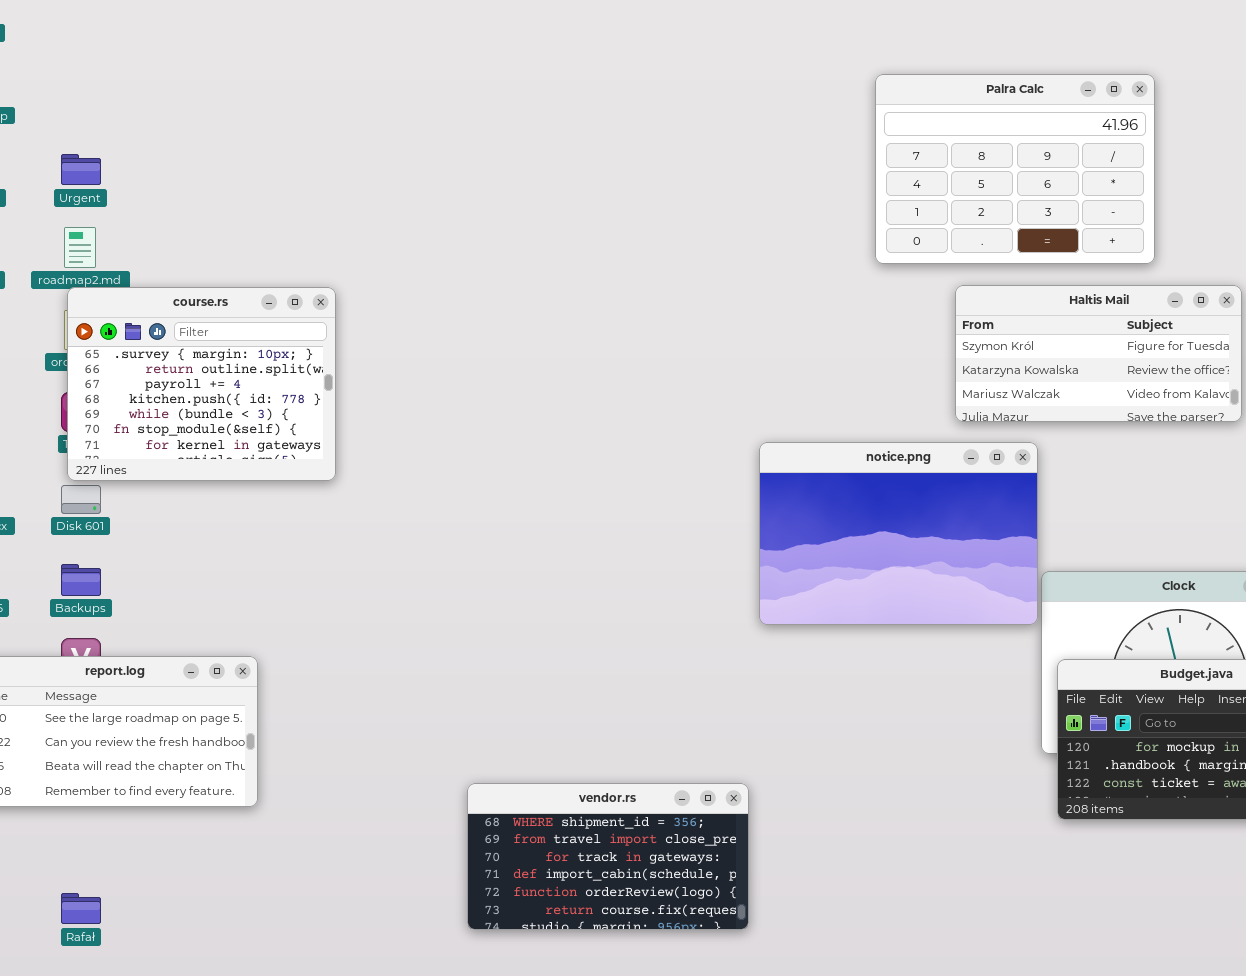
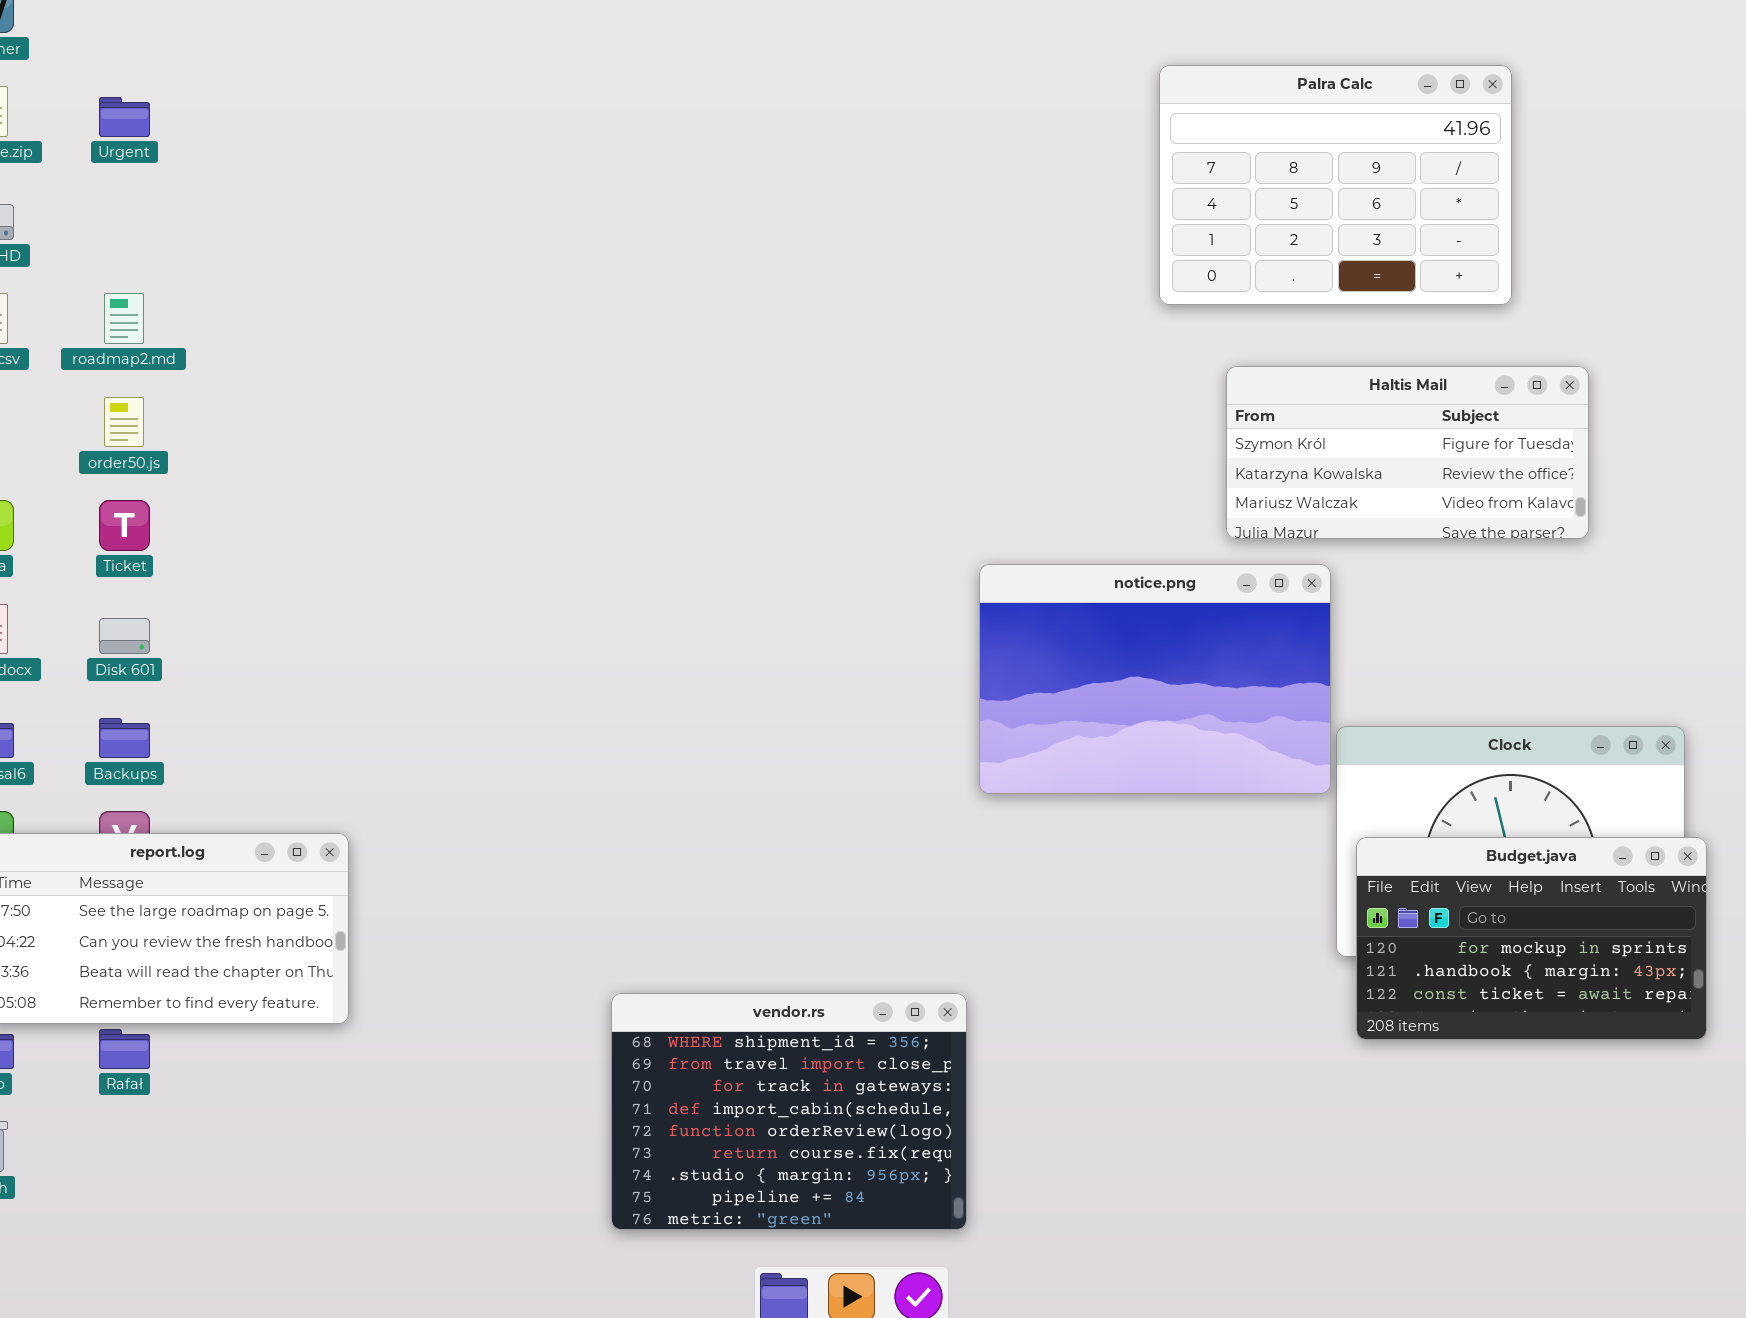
Palra Calc: [875,74,1155,264] -> [1159,65,1512,305], moved
Urgent: [61,154,101,185] -> [99,97,150,137], moved
course.rs: [67,287,336,481] -> none, closed
vendor.rs: [467,783,749,930] -> [611,993,967,1230], resized
Rafał: [61,893,101,924] -> [99,1029,150,1069], moved

